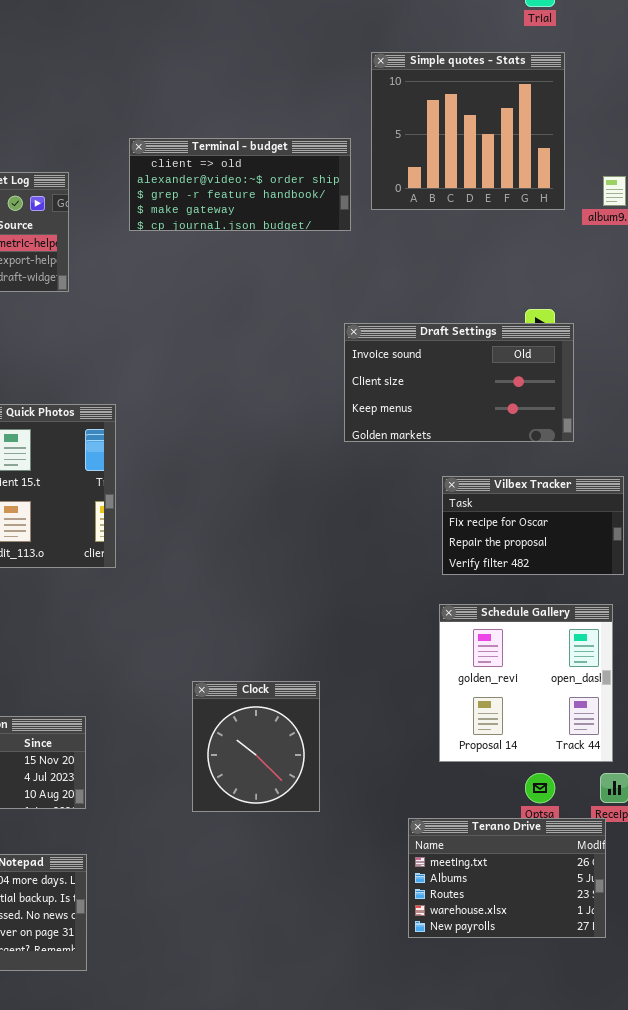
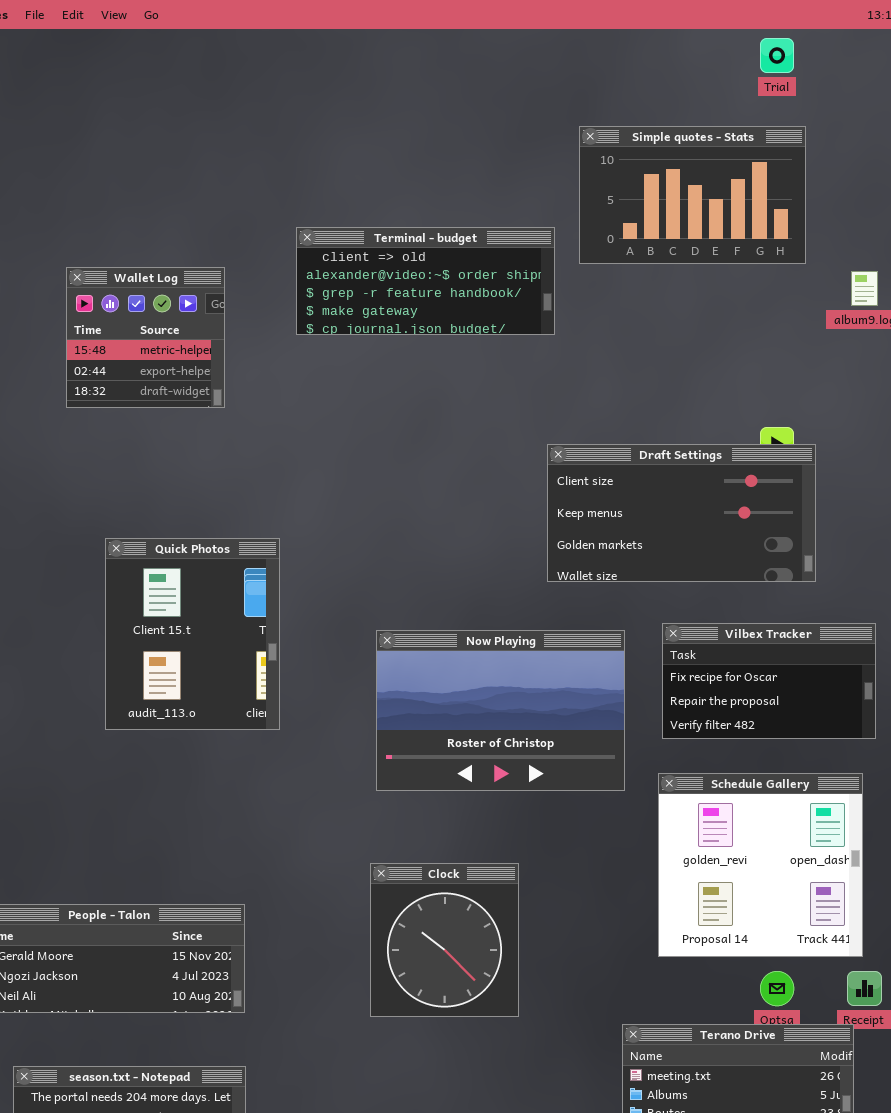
Simple quotes - Stats: [371,52,565,210] -> [579,126,806,264], resized
Draft Settings: [344,323,574,442] -> [547,444,816,582], scrolled down 1 row
Now Playing: none -> [376,630,625,791], opened

